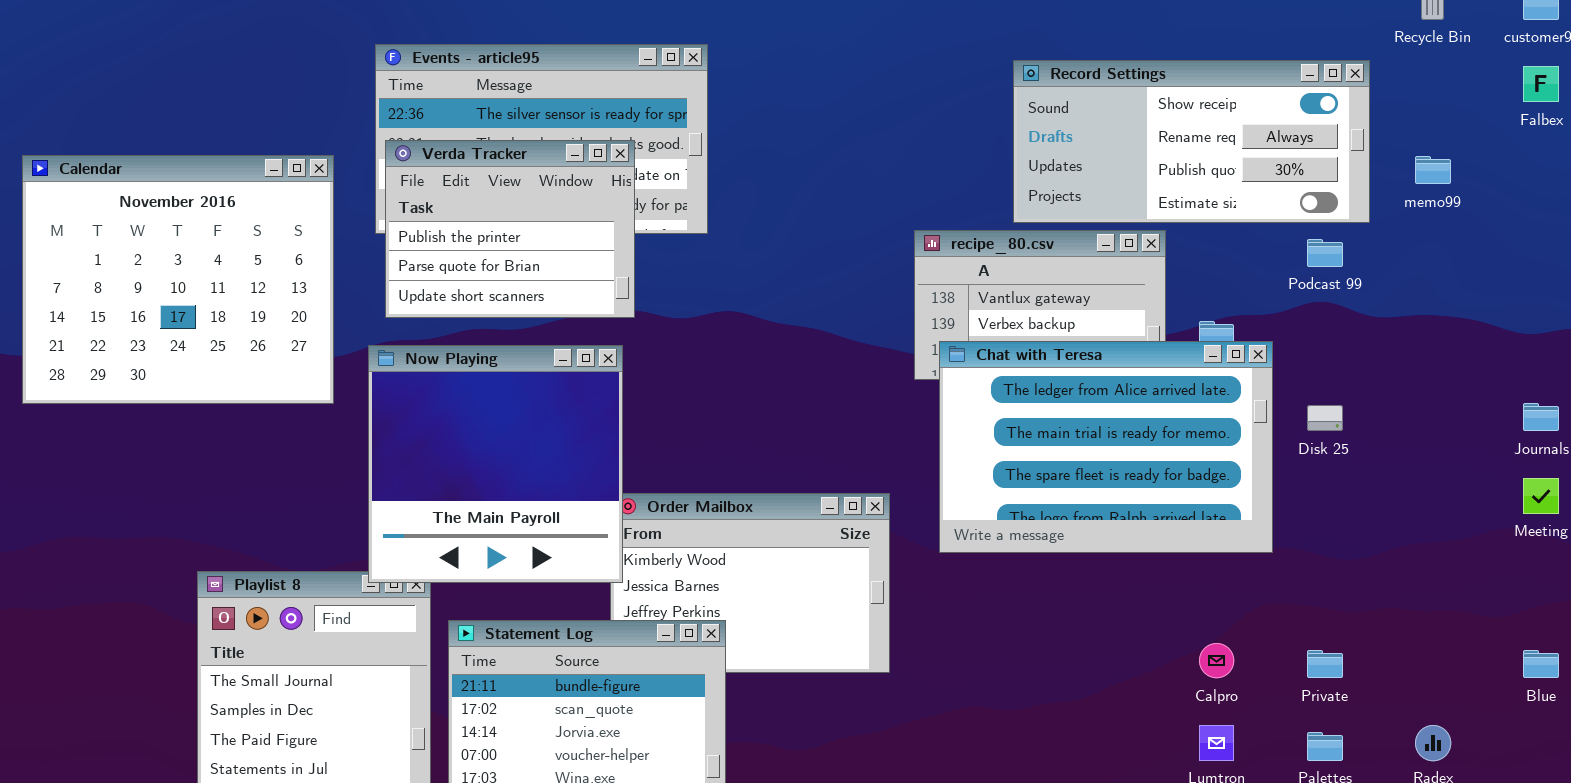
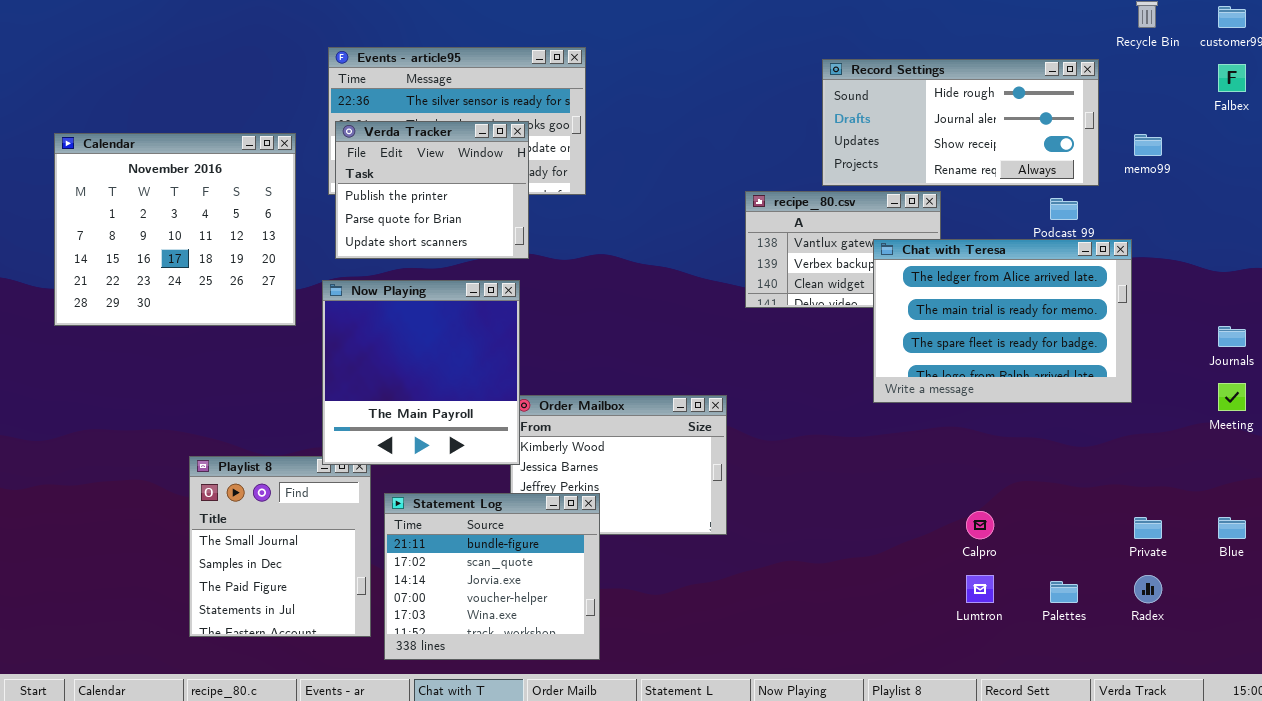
Record Settings: [1013,60,1370,223] -> [822,59,1099,186], scrolled up 2 rows
Chat with Teresa: [939,341,1273,553] -> [873,239,1132,403], moved
Private: [1307,650,1343,678] -> [1134,517,1162,539], moved

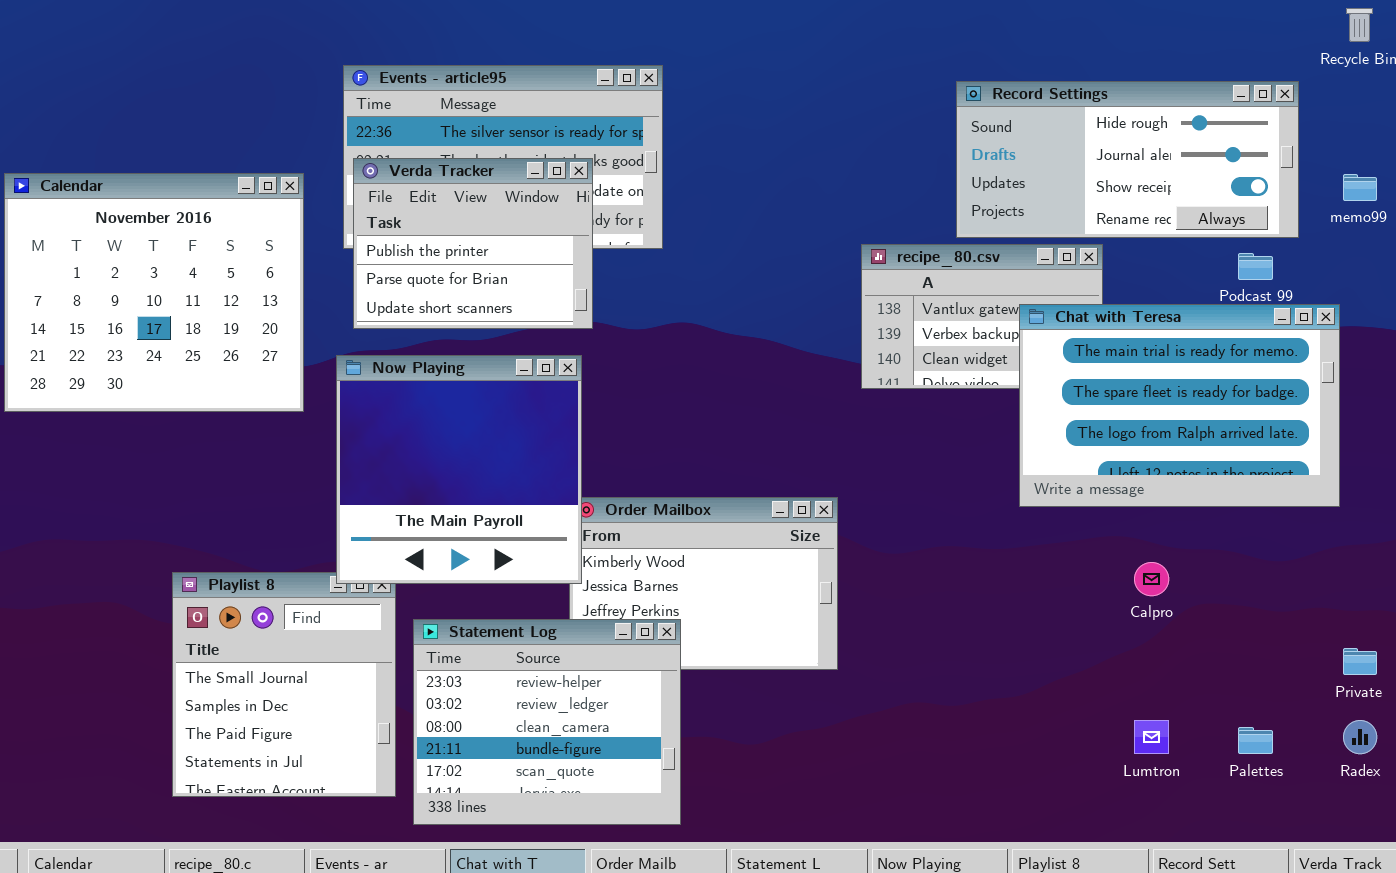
Chat with Teresa: [873,239,1132,403] -> [1019,304,1340,507], scrolled down 1 row
Statement Log: [384,493,600,660] -> [413,619,681,825], scrolled up 3 rows
Calpro: [966,511,994,539] -> [1134,562,1169,596], moved

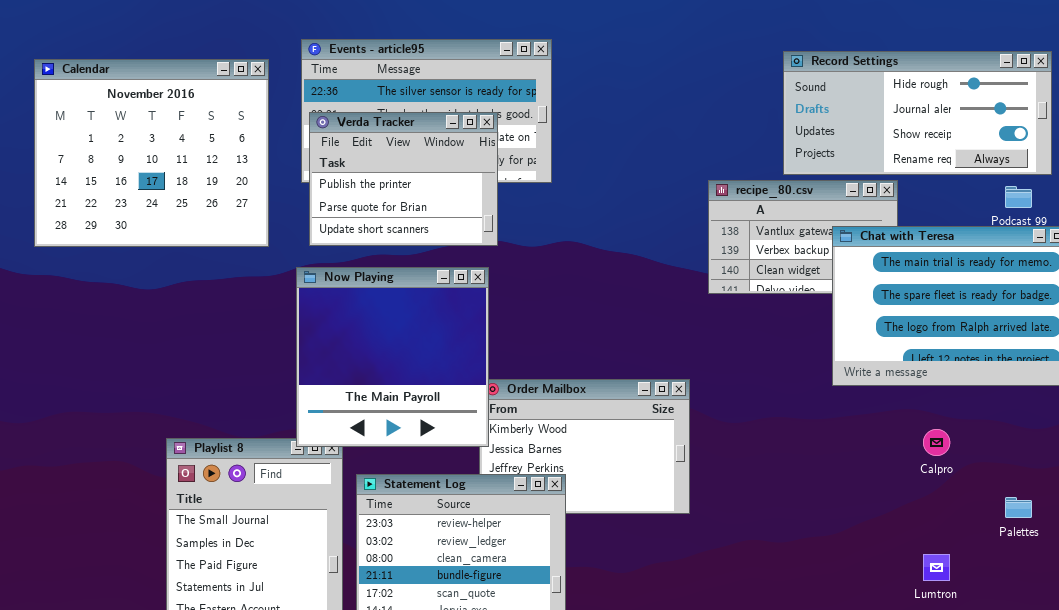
Calendar: [4,173,304,412] -> [34,59,269,247], moved
Palettes: [1238,727,1273,754] -> [1005,497,1032,518], moved

